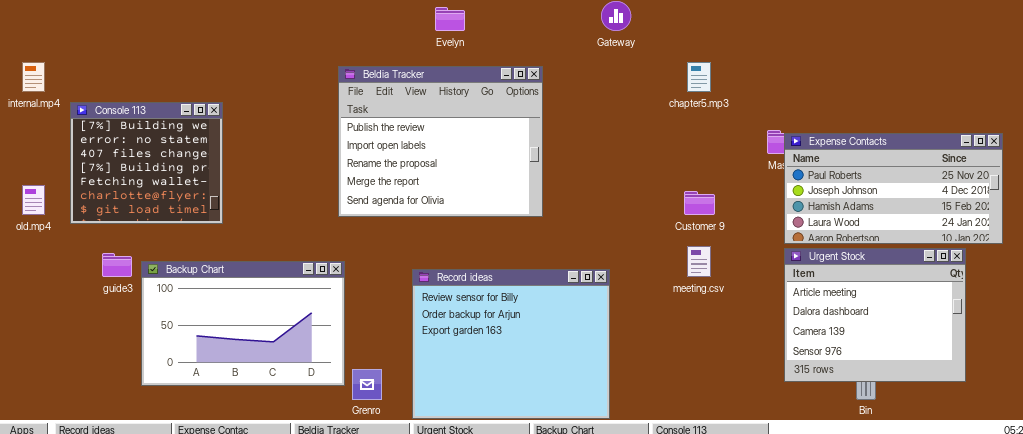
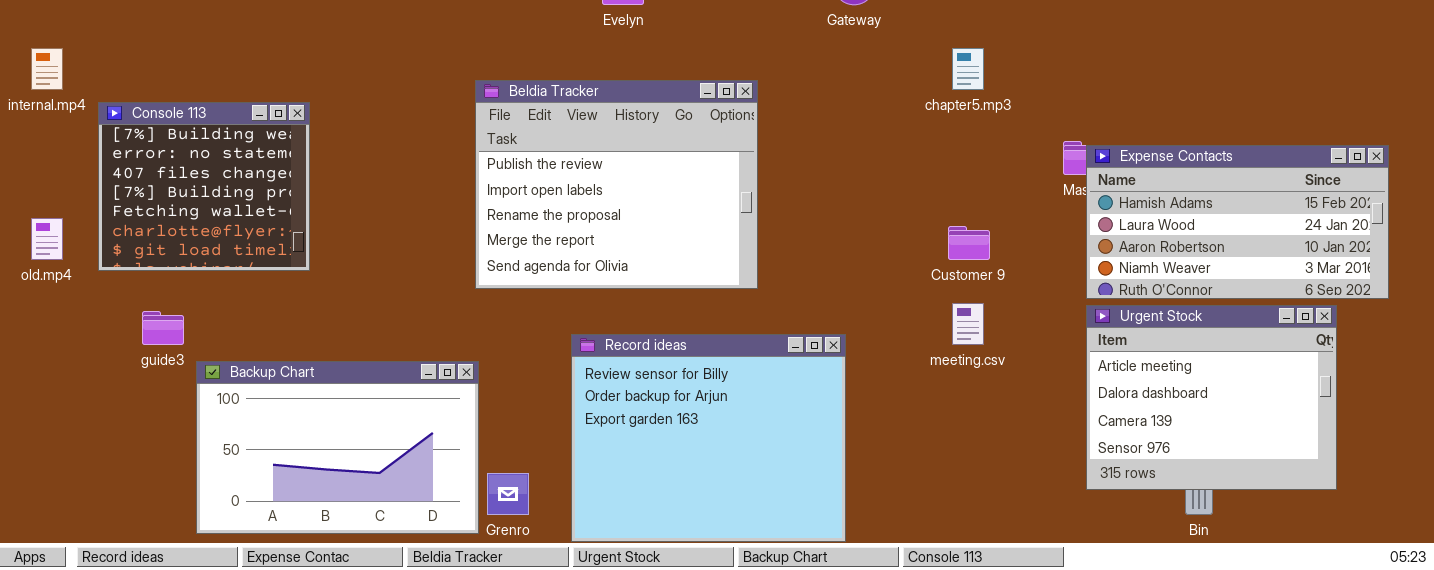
Beldia Tracker: [338,66,543,217] -> [475,80,758,289], moved
Expense Contacts: [784,133,1003,244] -> [1086,145,1389,299], scrolled down 2 rows
Backup Chart: [141,261,345,386] -> [196,361,479,534], moved

